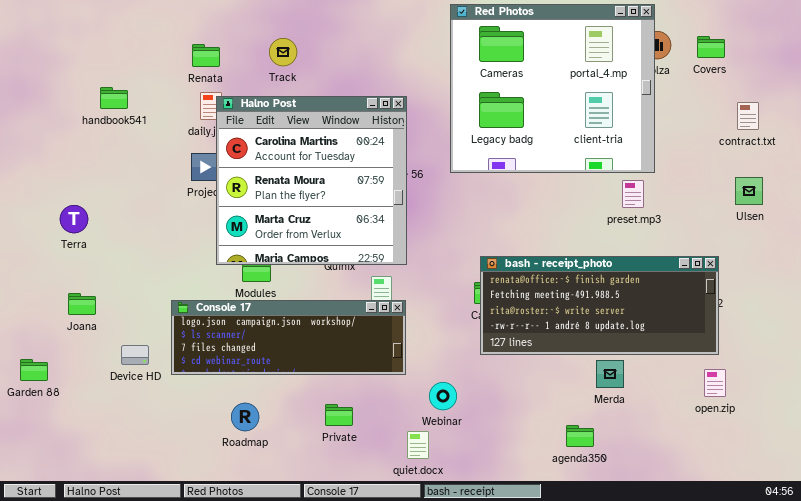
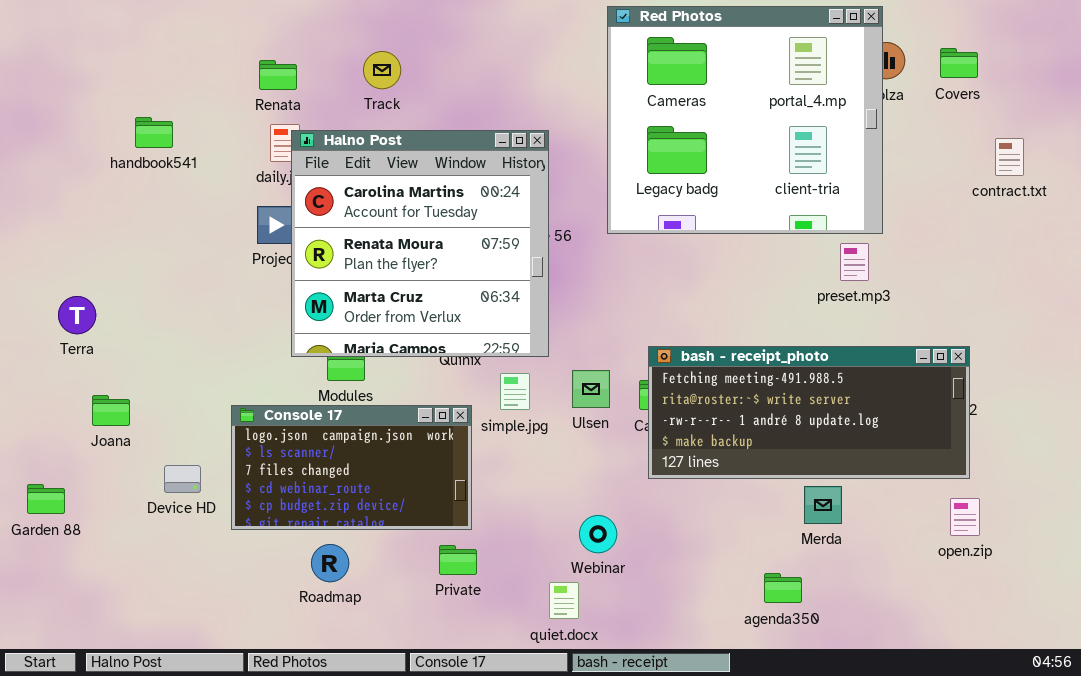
Ulsen: [735,177,763,205] -> [572,370,610,408], moved
Terra: [60,205,88,233] -> [58,296,96,334], moved
bash - receipt_photo: [480,256,719,355] -> [648,346,970,479], scrolled down 1 row
Console 17: [171,300,406,375] -> [231,405,472,530], resized

